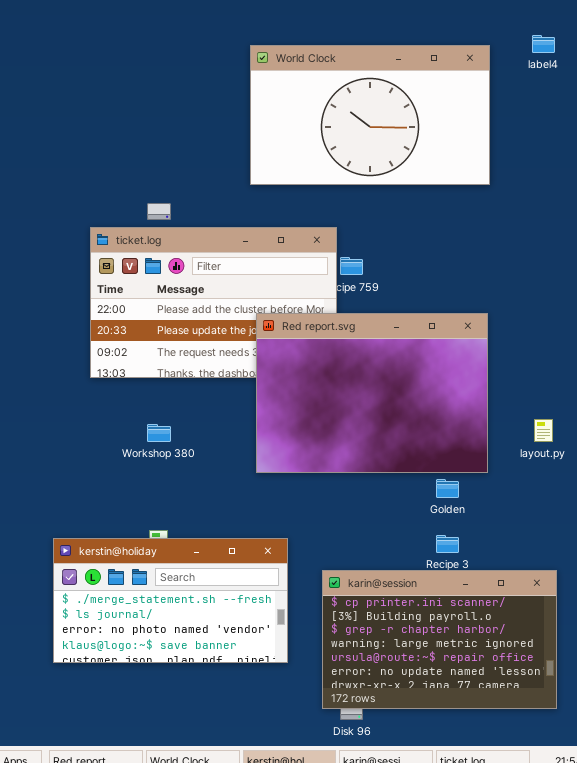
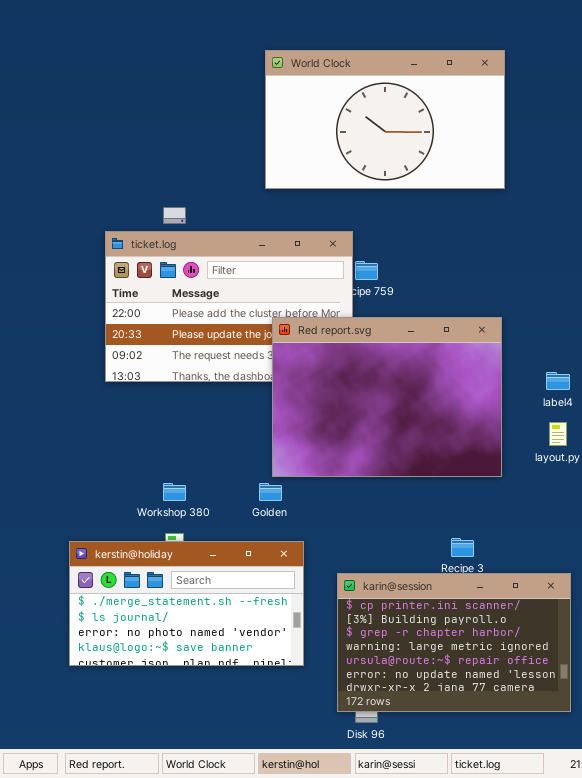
label4: [532,35,555,53] -> [546,372,570,390], moved
Workshop 380: [147,424,171,442] -> [163,483,186,501], moved
Golden: [436,479,459,498] -> [259,483,282,501], moved

